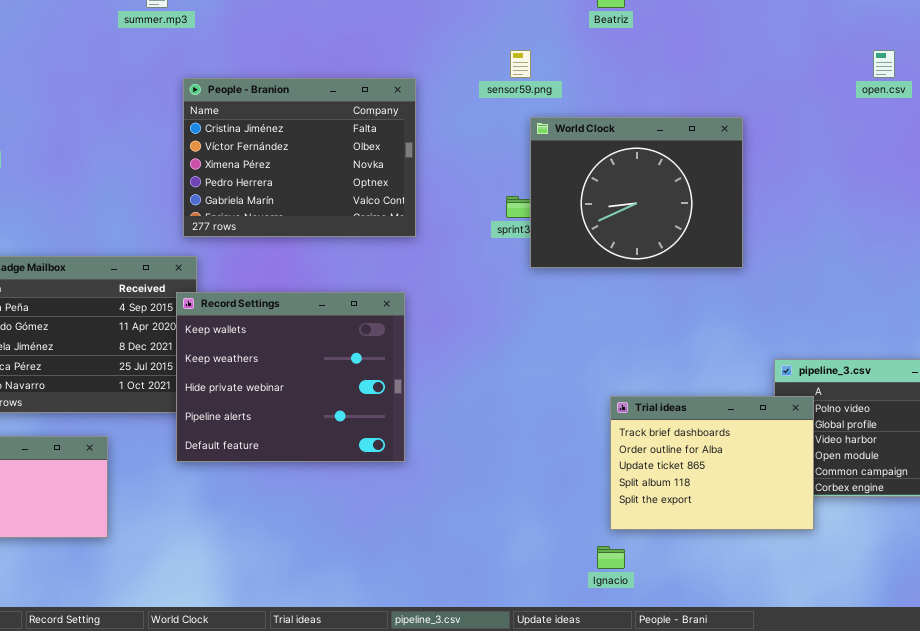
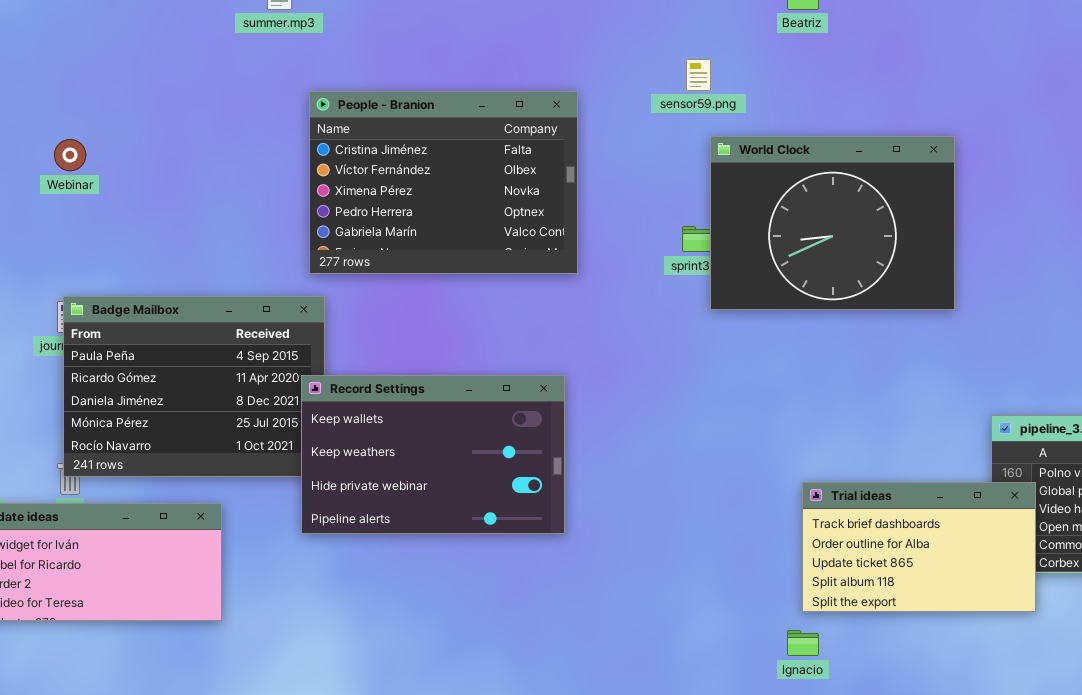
Record Settings: [176,292,405,462] -> [301,375,565,534], resized
Trial ideas: [610,396,814,530] -> [802,482,1036,612], resized

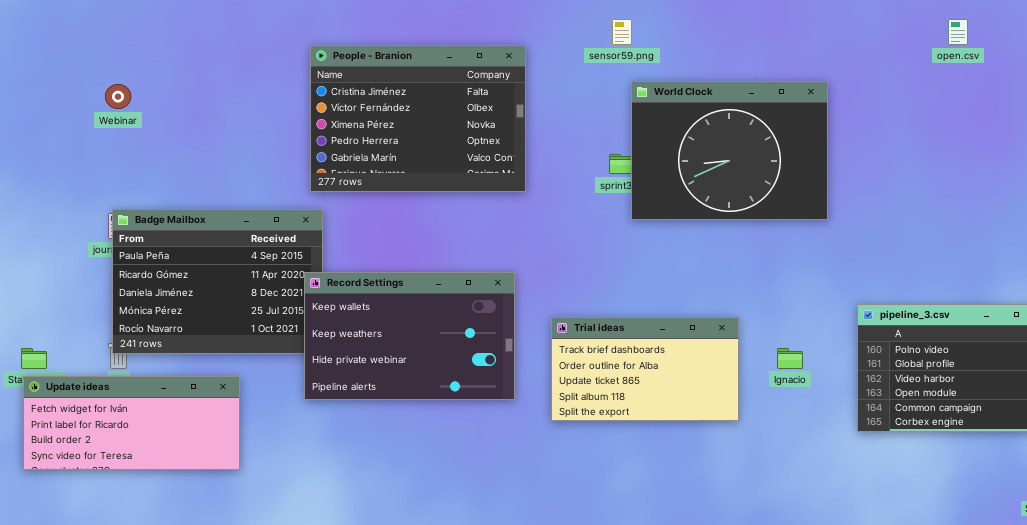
Trial ideas: [802,482,1036,612] -> [551,317,739,421], moved
Ignacio: [787,630,819,656] -> [777,348,803,369], moved

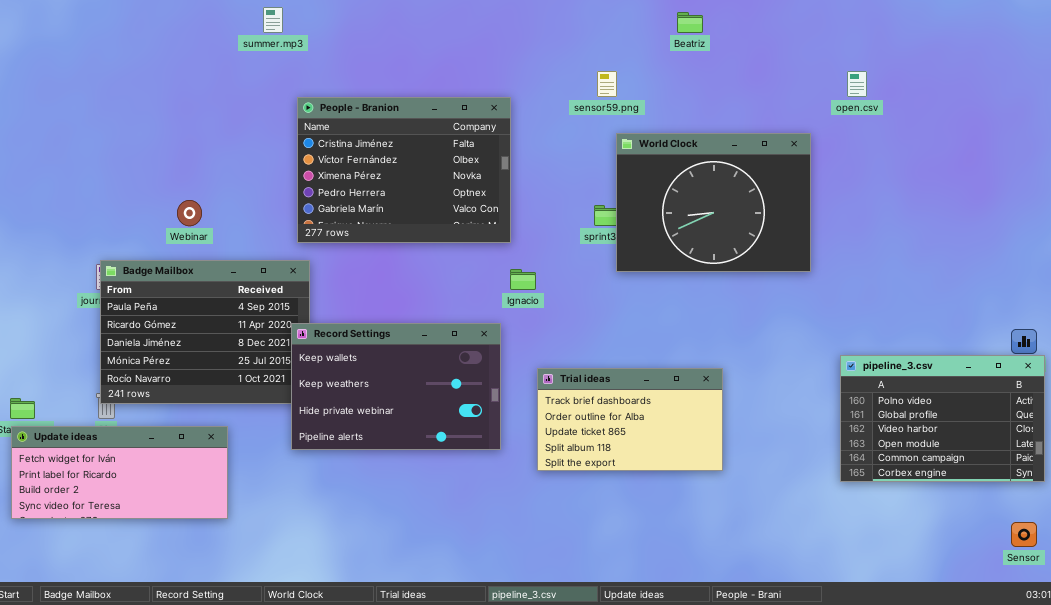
open.csv: [948,19,968,45] -> [847,71,867,97], moved
Webinar: [105,84,131,109] -> [177,200,202,226], moved
Ignacio: [777,348,803,369] -> [510,269,536,290], moved

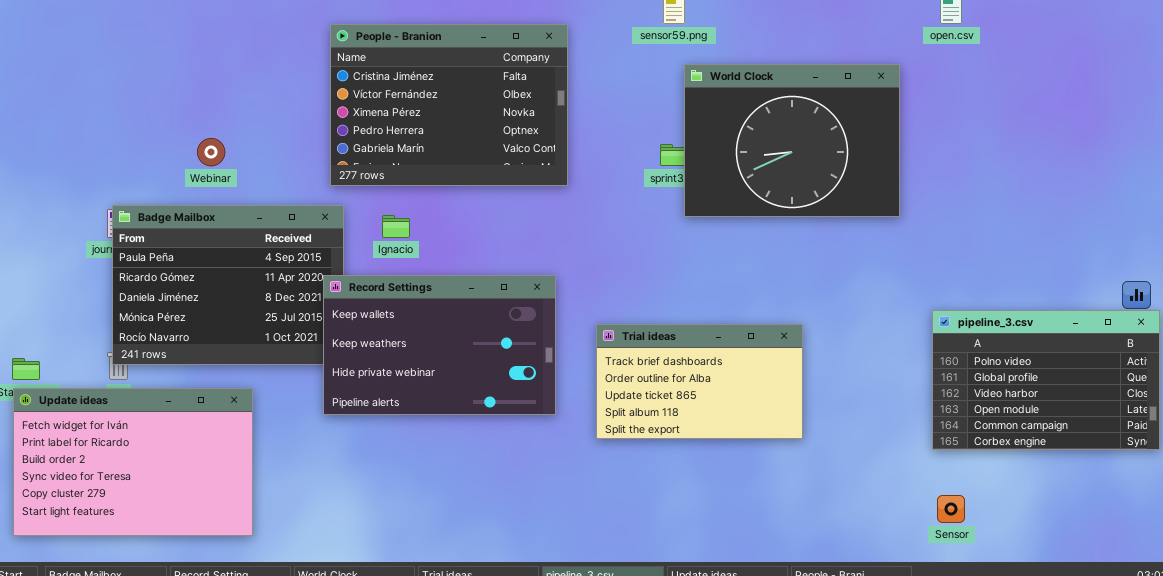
Ignacio: [510,269,536,290] -> [382,215,410,238], moved
Update ideas: [11,426,228,519] -> [13,388,253,536], resized
Sensor: [1011,522,1037,547] -> [937,495,965,523], moved

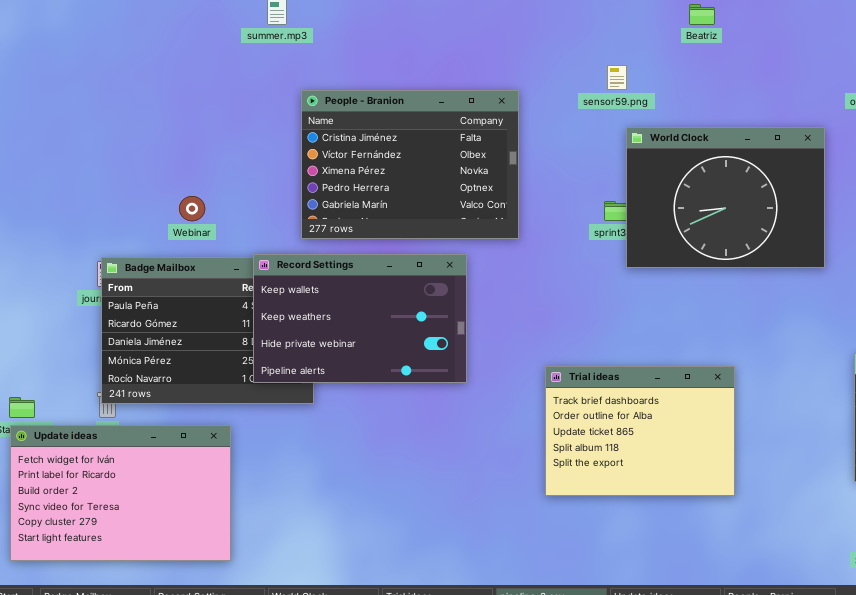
Record Settings: [323,275,556,415] -> [253,254,467,383], moved
Trial ideas: [596,324,803,439] -> [545,366,735,496], resized

